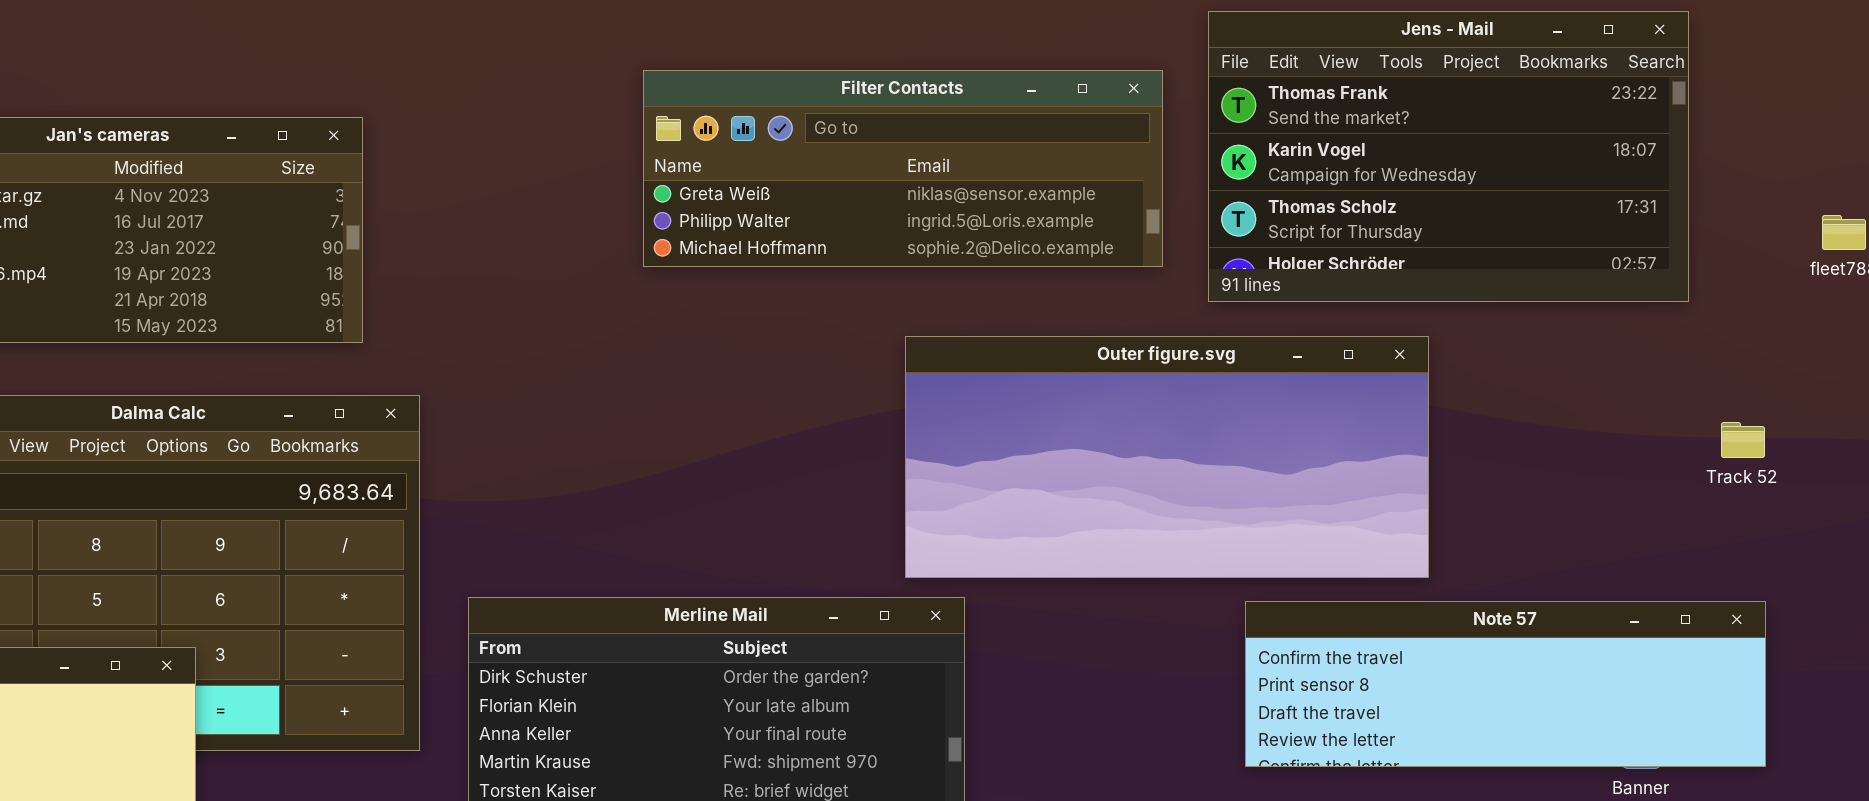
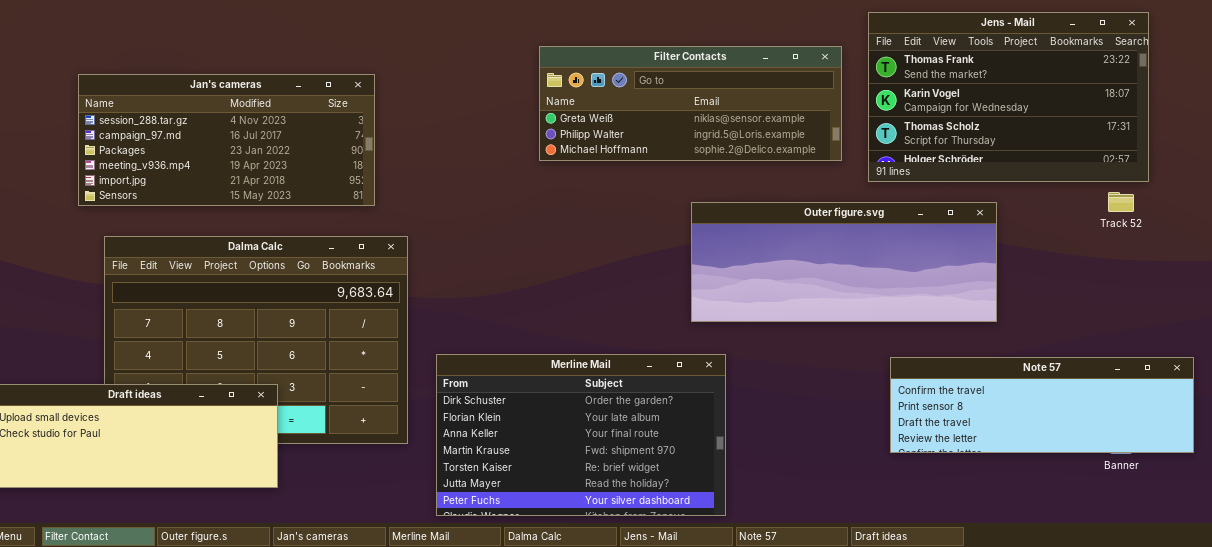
Outer figure.svg: [905,336,1429,578] -> [691,202,997,322], resized
Track 52: [1721,422,1765,458] -> [1108,192,1134,212], moved

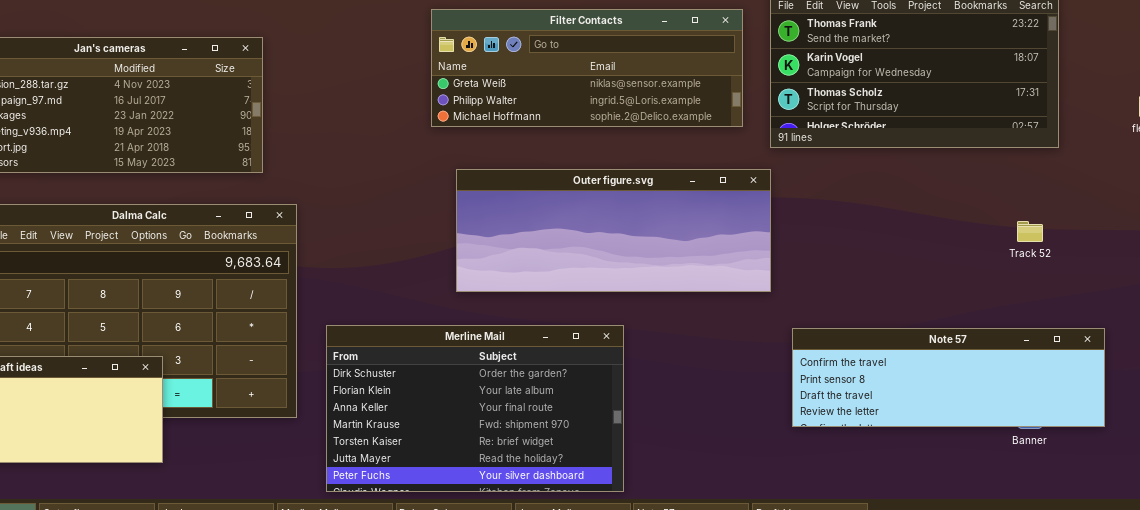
Track 52: [1108,192,1134,212] -> [1017,221,1043,242], moved
Outer figure.svg: [691,202,997,322] -> [456,169,771,292], moved

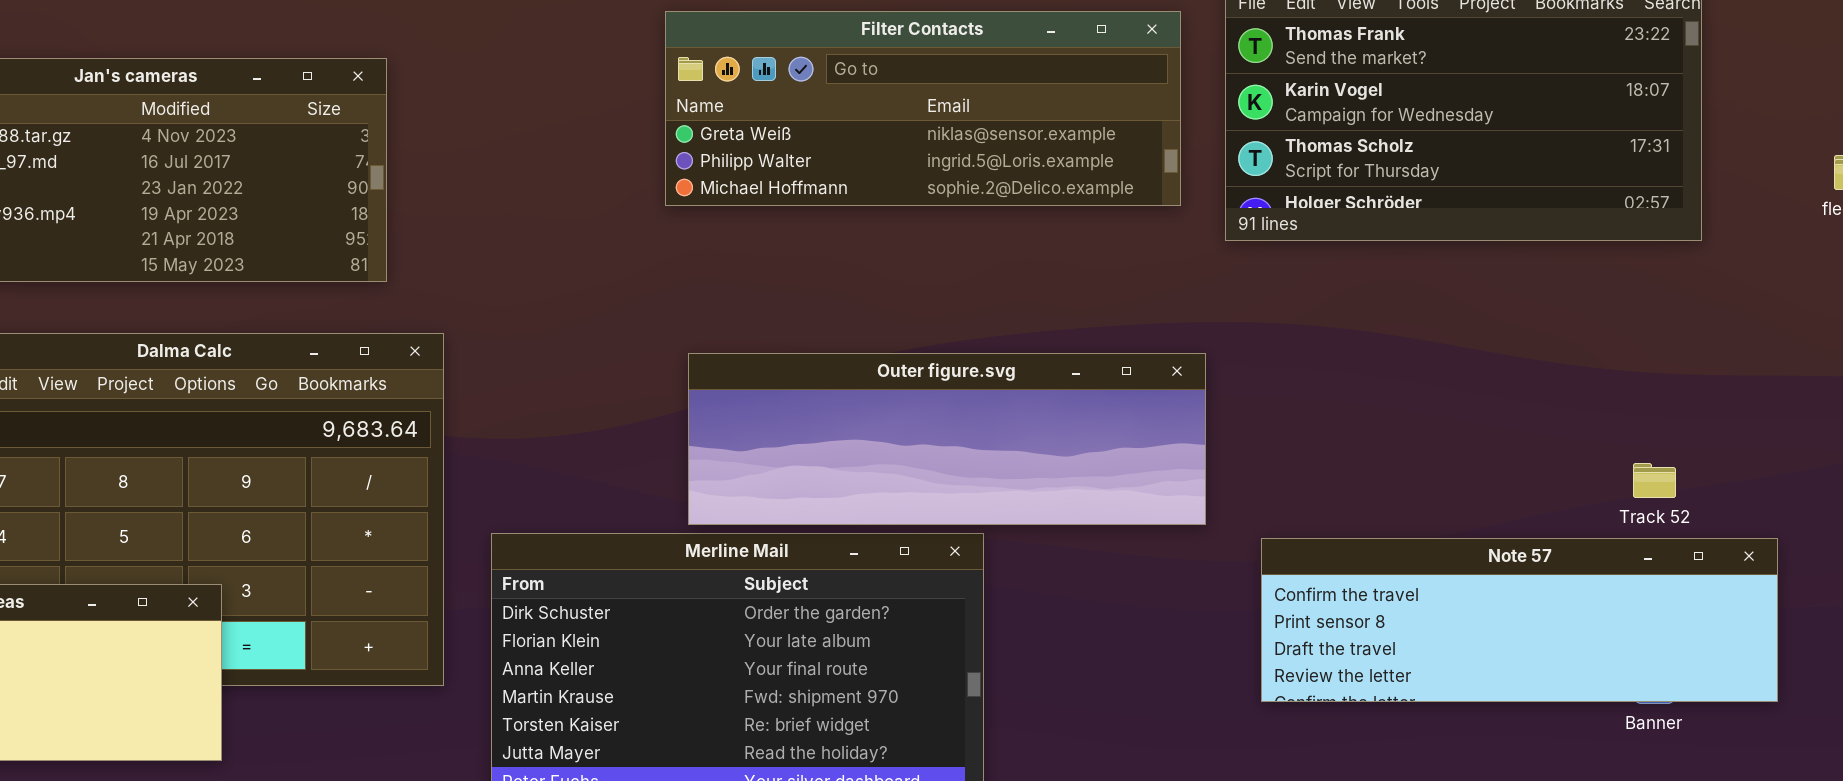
Outer figure.svg: [456,169,771,292] -> [688,353,1206,525], moved, resized
Track 52: [1017,221,1043,242] -> [1633,463,1676,498], moved

